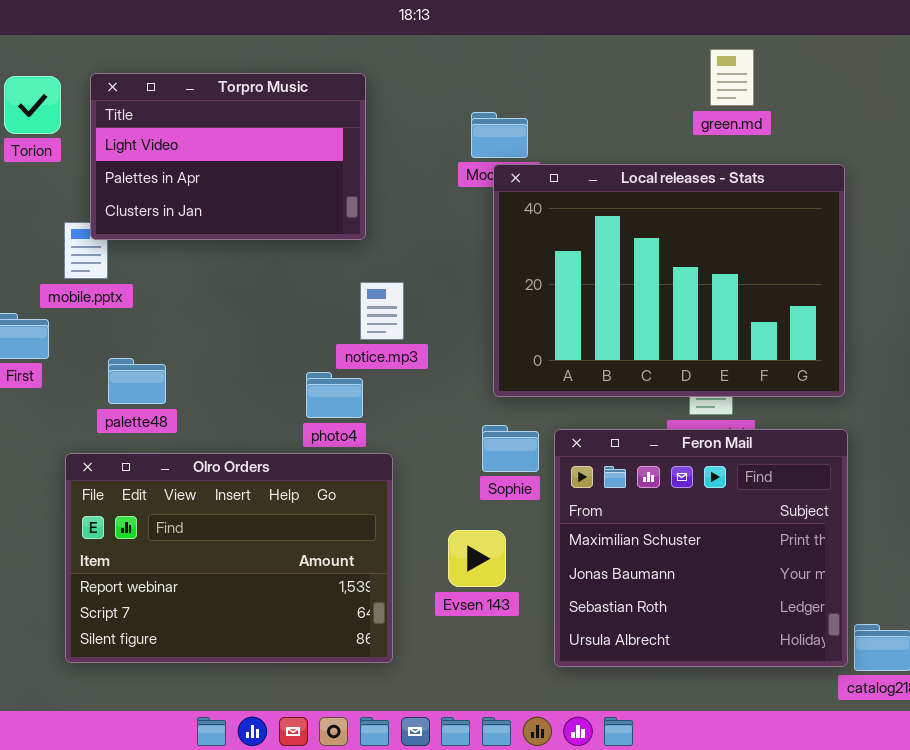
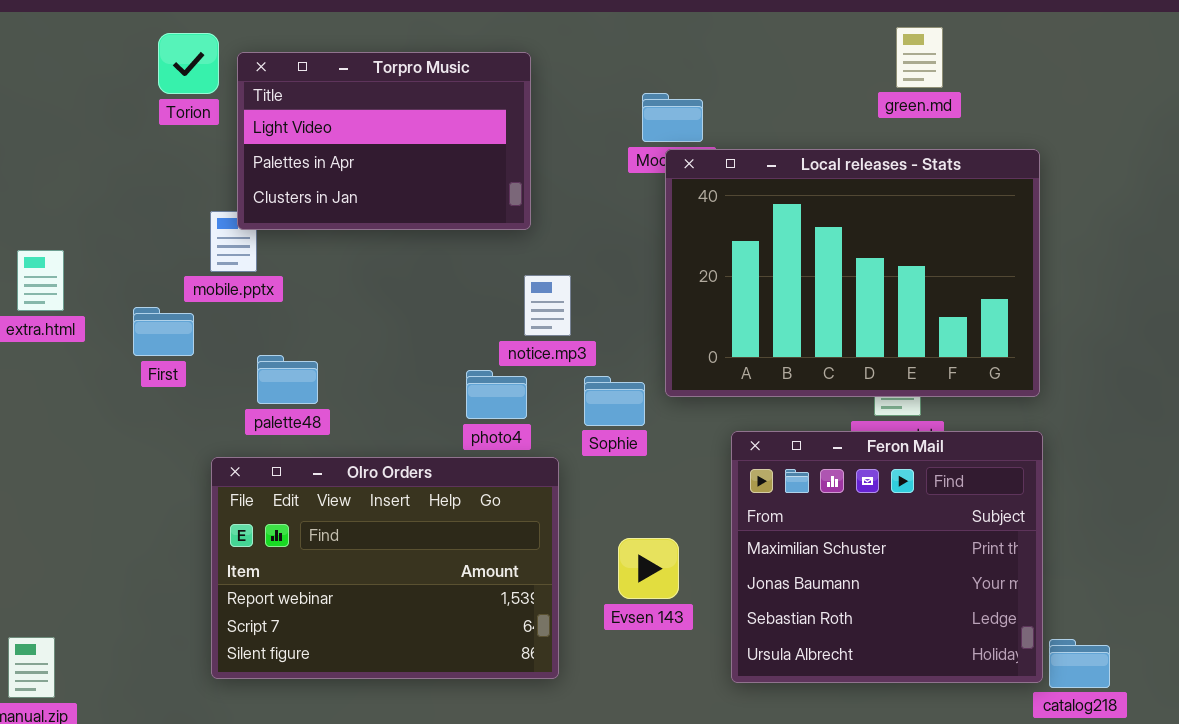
Torion: [4,76,61,134] -> [158,33,219,94], moved
Sophie: [482,425,539,472] -> [584,376,645,426], moved

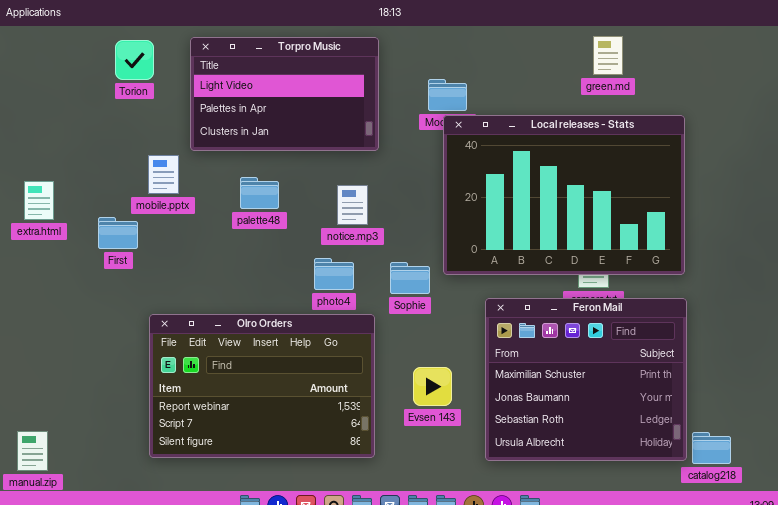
Torpro Music: [237,52,531,230] -> [190,37,379,151], moved
notice.mp3: [524,275,571,336] -> [337,185,368,225], moved
palette48: [257,355,318,404] -> [240,177,279,209], moved

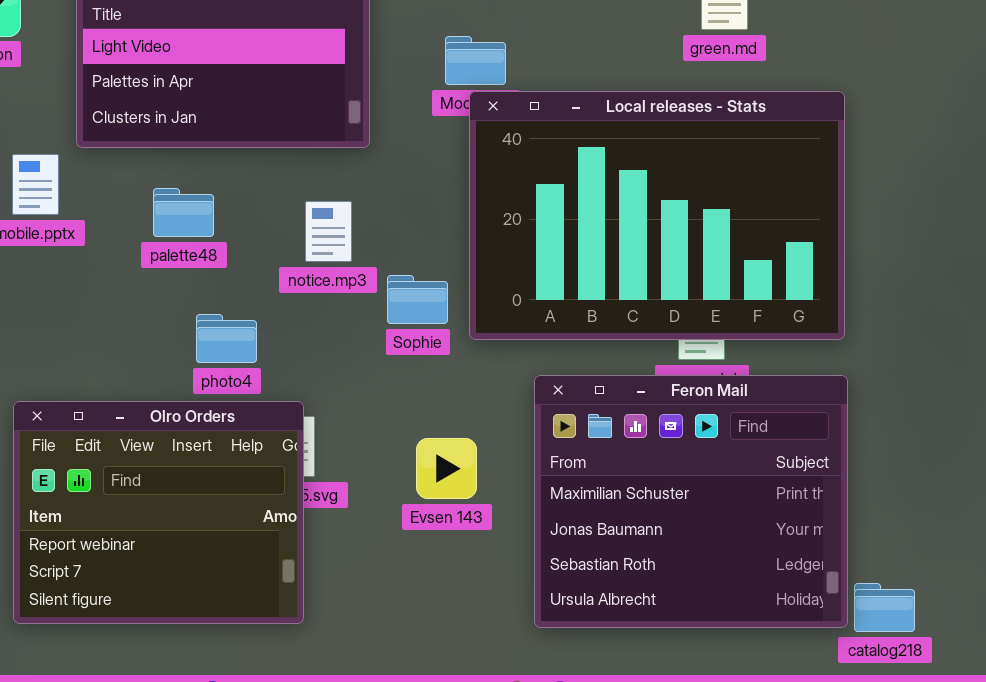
photo4: [314,258,354,290] -> [196,314,257,363], moved
Sophie: [390,262,430,294] -> [387,275,448,324], moved
Olro Orders: [149,314,375,458] -> [13,401,304,624], resized
Evsen 143: [413,367,452,406] -> [416,438,477,499], moved

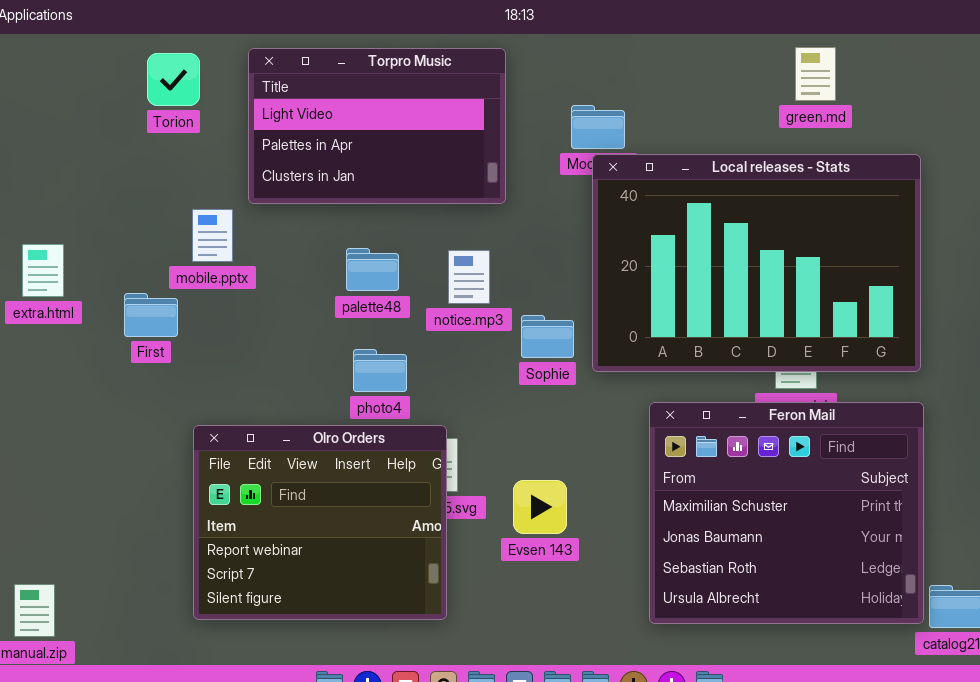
palette48: [153,188,214,237] -> [346,248,399,291], moved
Evsen 143: [416,438,477,499] -> [513,480,567,534], moved

